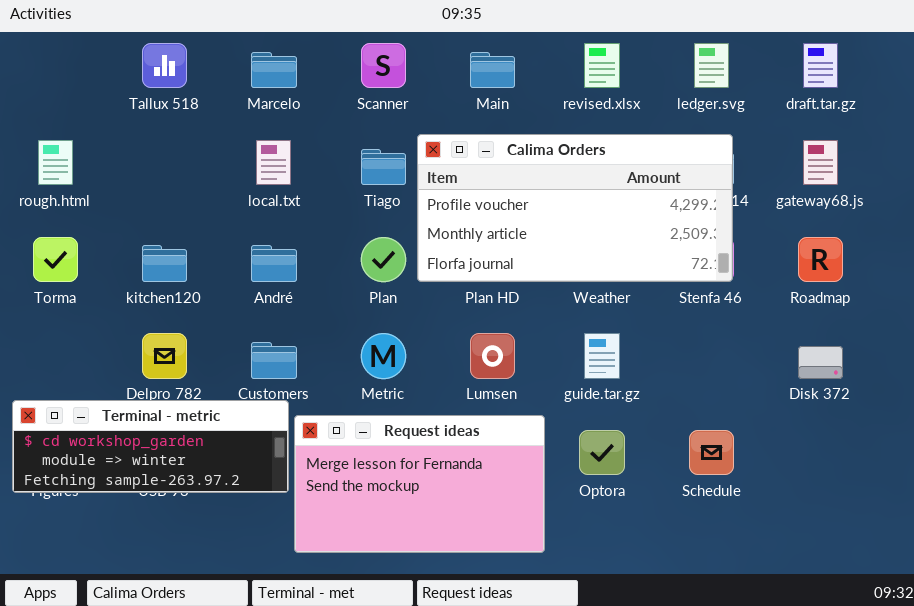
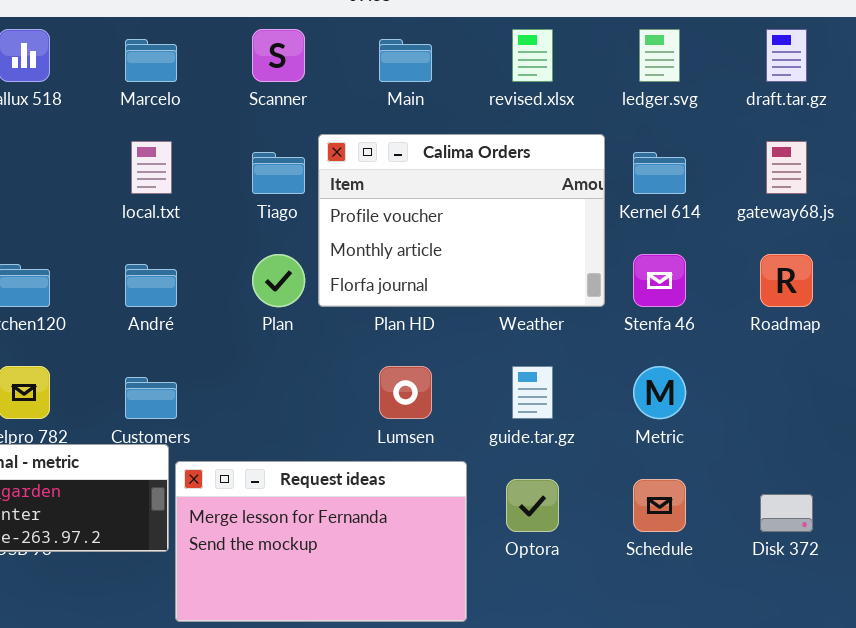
Calima Orders: [417,134,733,282] -> [318,134,605,307], resized
Metric: [361,333,406,379] -> [633,366,686,419], moved
Disk 372: [798,346,843,379] -> [760,494,813,532], moved

